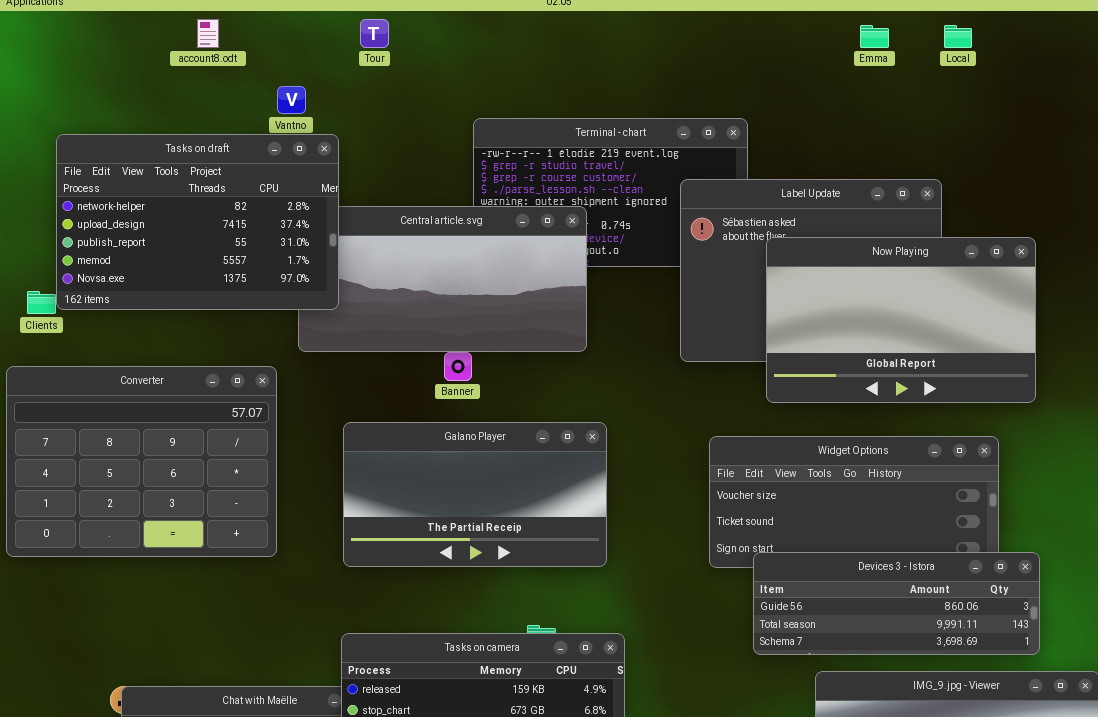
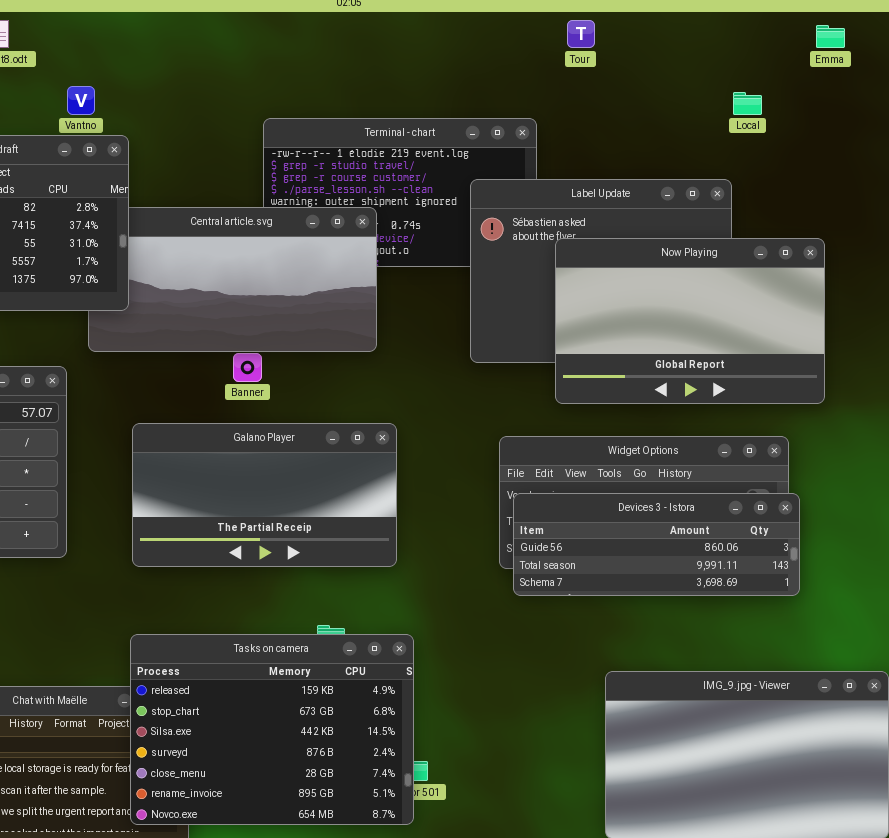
Tour: [360,19,389,48] -> [567,20,595,48], moved
Emma: [860,25,889,48] -> [816,25,845,48], moved
Local: [944,25,972,48] -> [733,92,762,115], moved
Devices 3 - Istora: [753,552,1040,655] -> [513,493,800,596], moved

